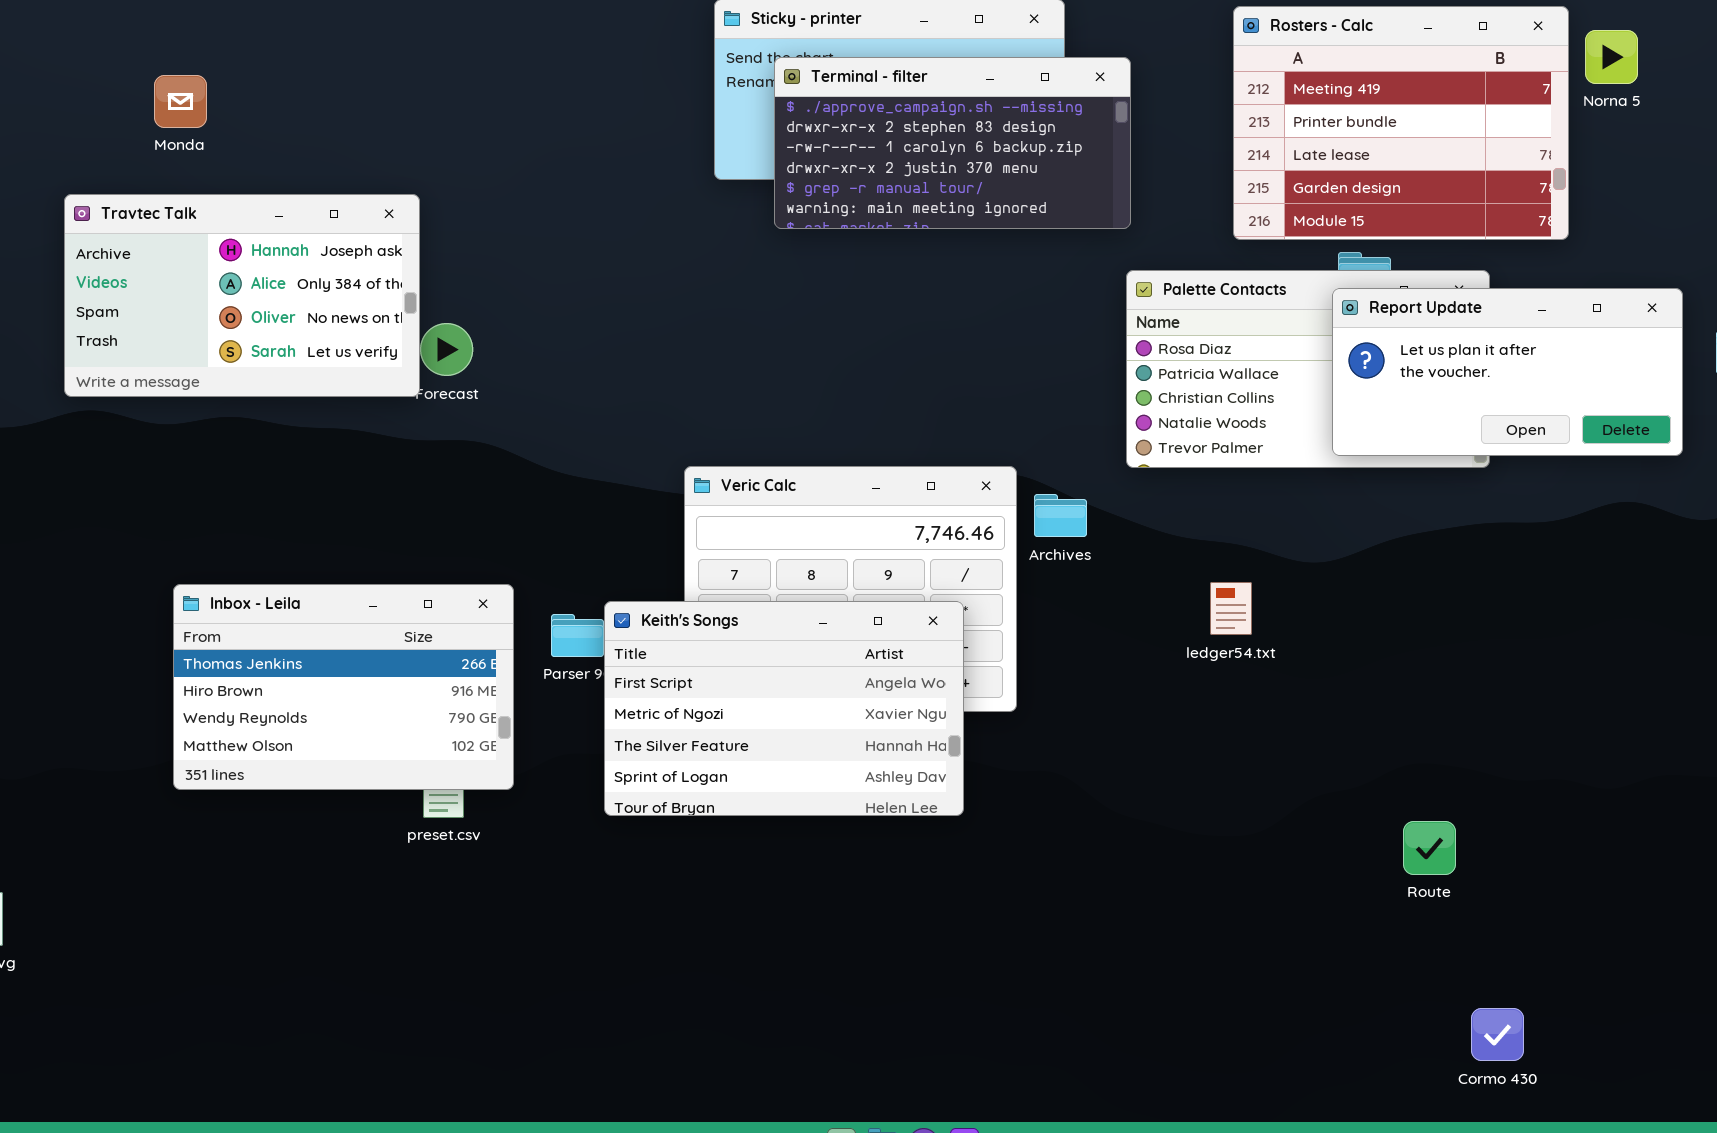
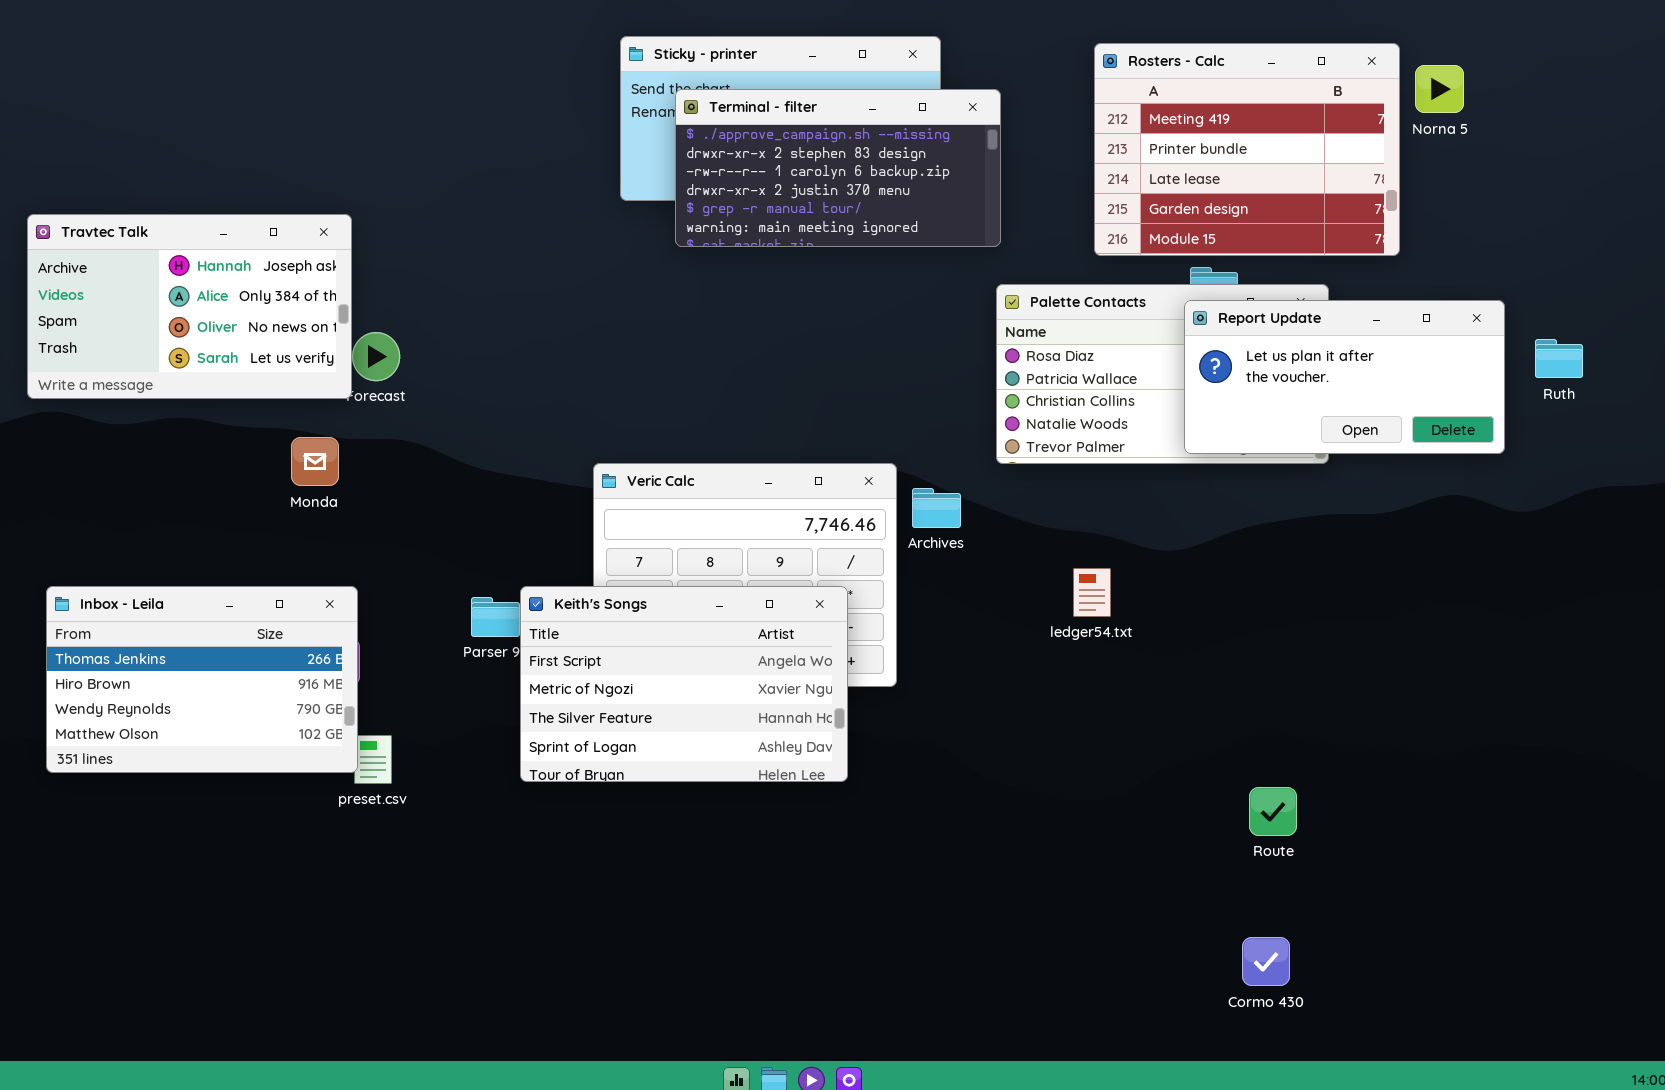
Monda: [154,75,207,128] -> [291,437,339,486], moved
Inbox - Leila: [173,584,514,790] -> [46,586,358,773], moved
Cormo 430: [1471,1008,1524,1061] -> [1242,937,1290,986], moved

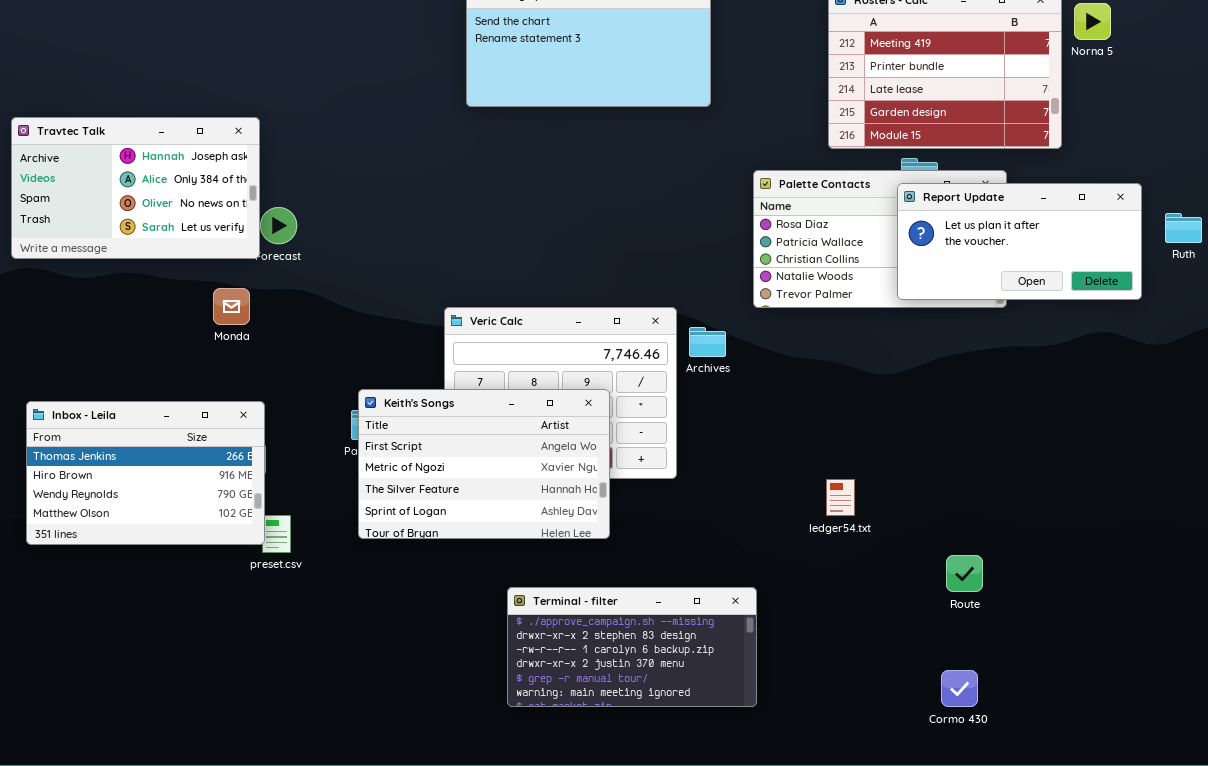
Terminal - filter: [675,89,1001,247] -> [507,587,757,707], moved
ledger54.txt: [1073,568,1111,617] -> [826,479,855,516], moved
Keith's Songs: [520,586,848,782] -> [358,389,610,539], moved

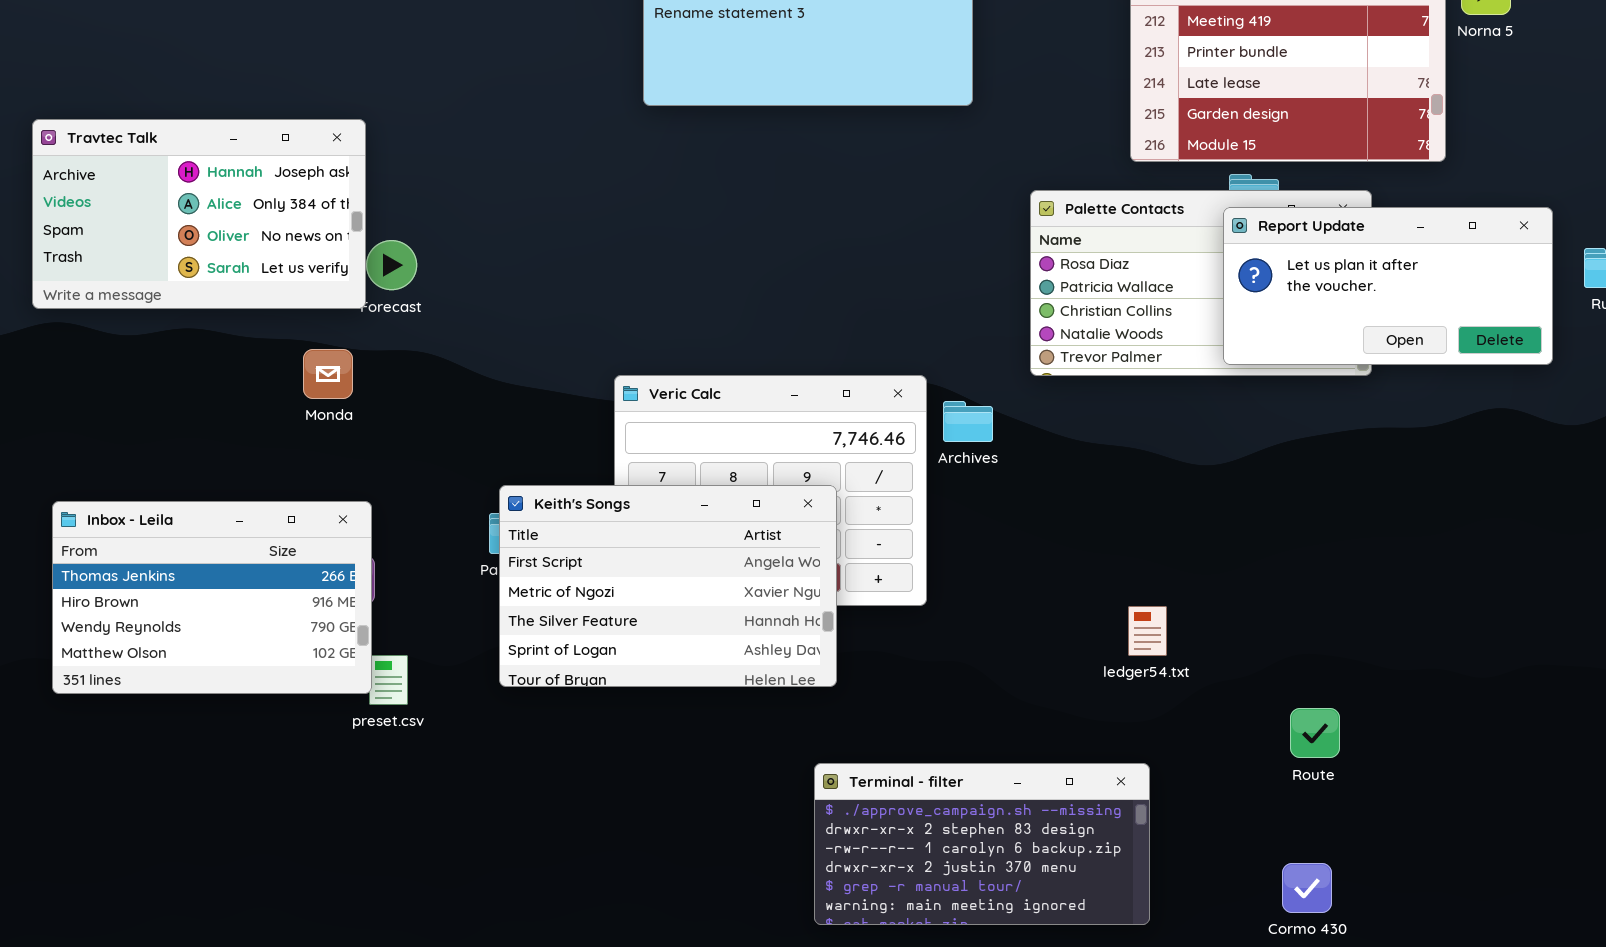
Terminal - filter: [507,587,757,707] -> [814,763,1150,925], moved

